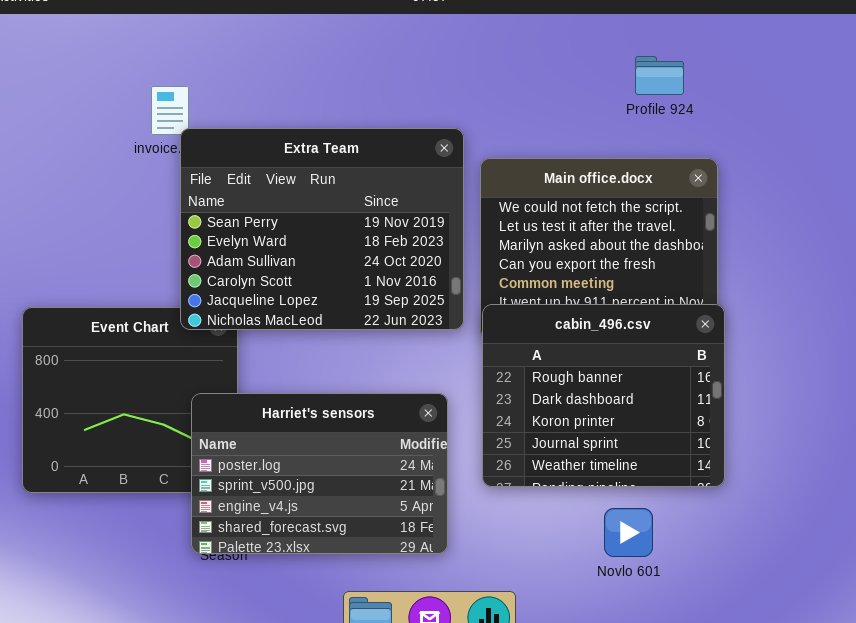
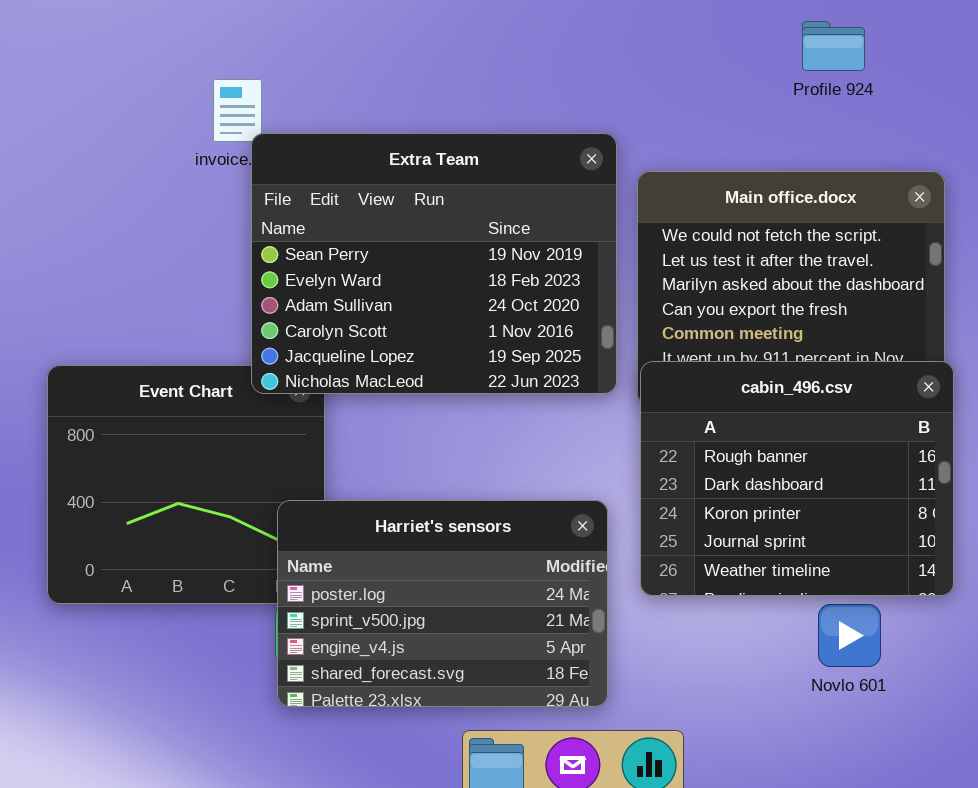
Profile 924: [635,56,684,95] -> [802,21,865,71], moved
Harriet's sensors: [191,393,448,554] -> [277,500,608,707], moved
Novlo 601: [604,508,653,557] -> [818,604,881,667], moved

